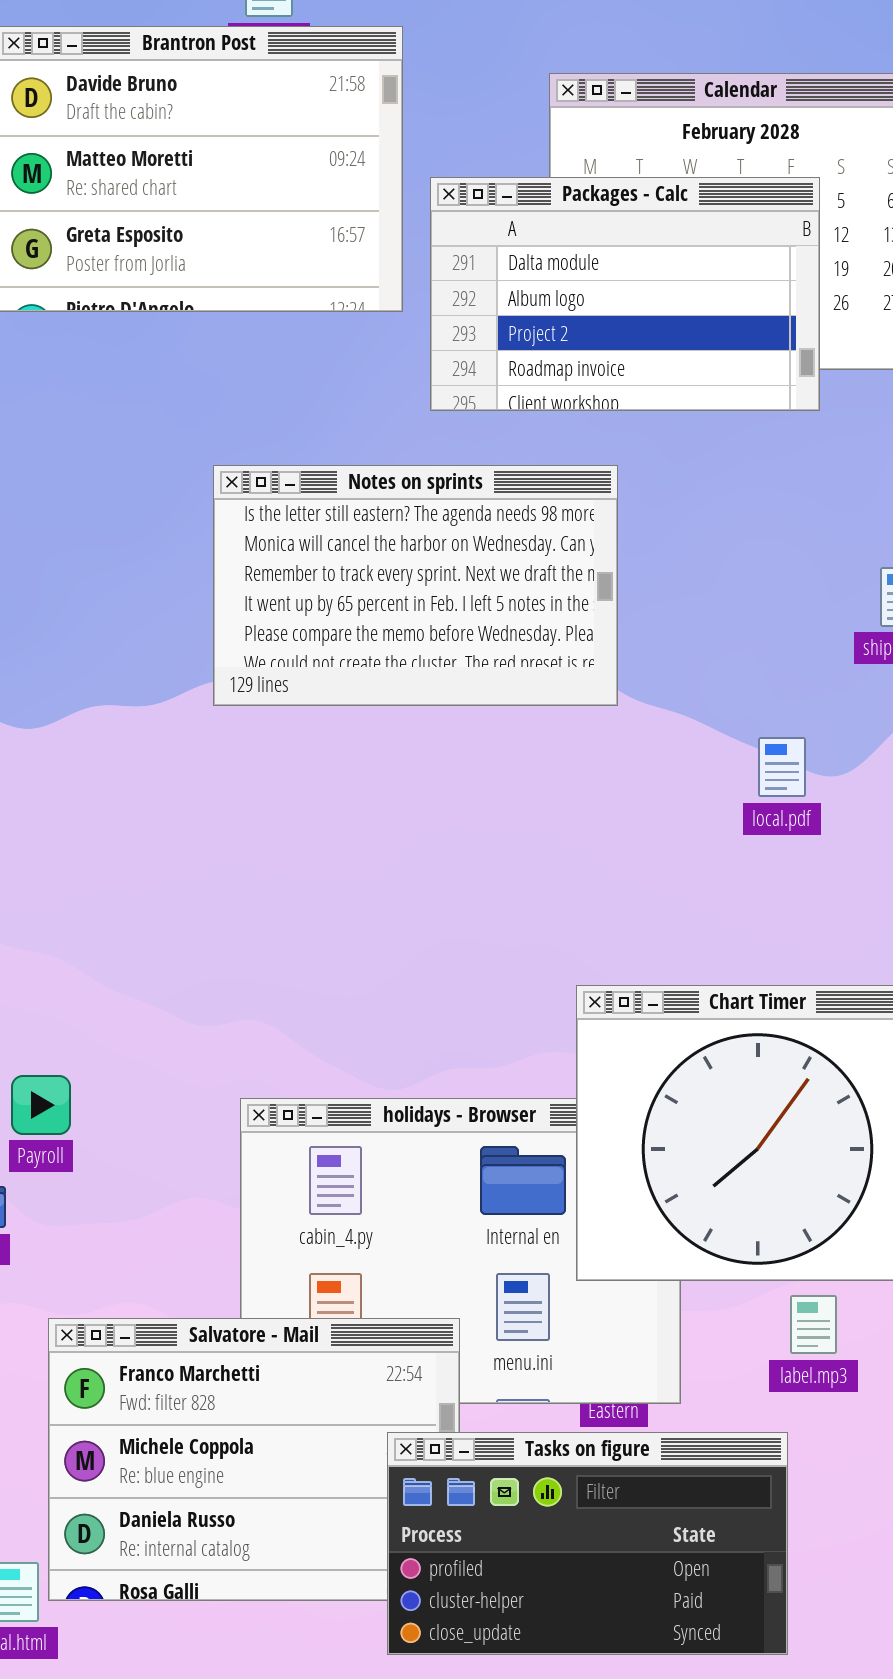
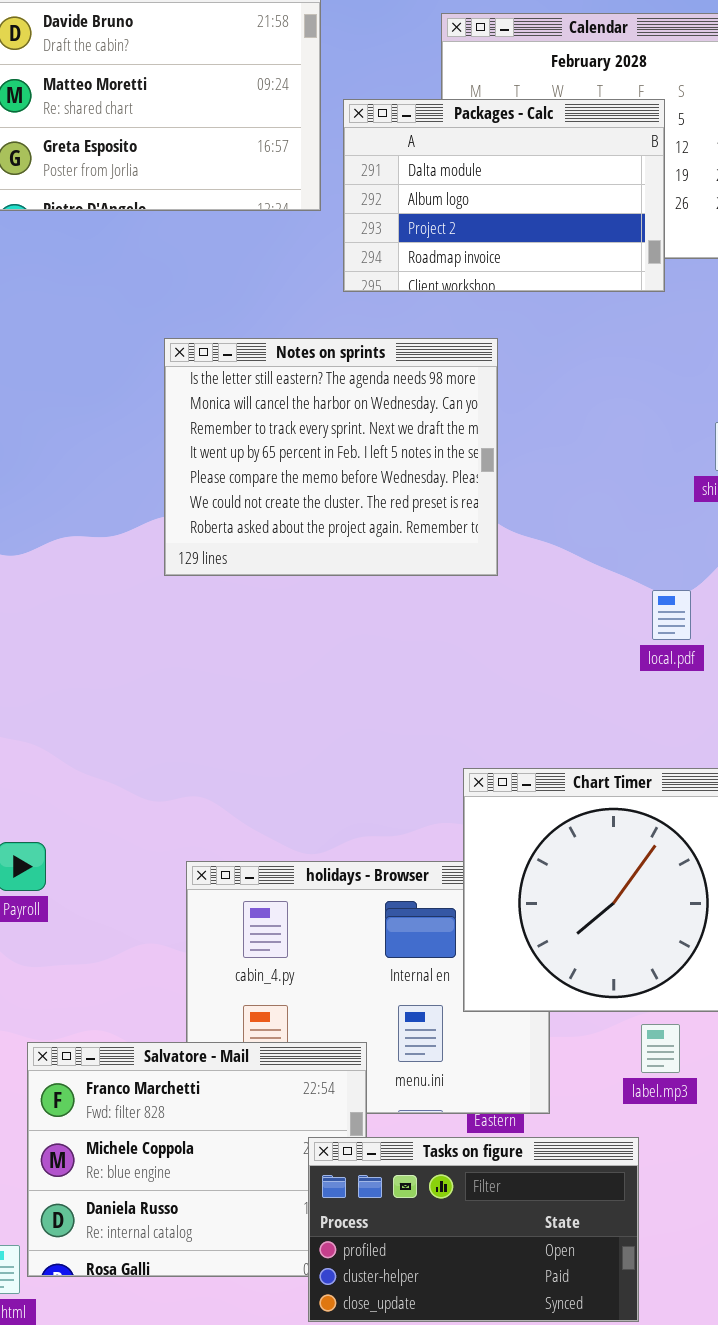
Notes on sprints: [213,465,618,706] -> [164,338,498,576], resized
local.pdf: [758,737,806,797] -> [652,590,691,640], moved

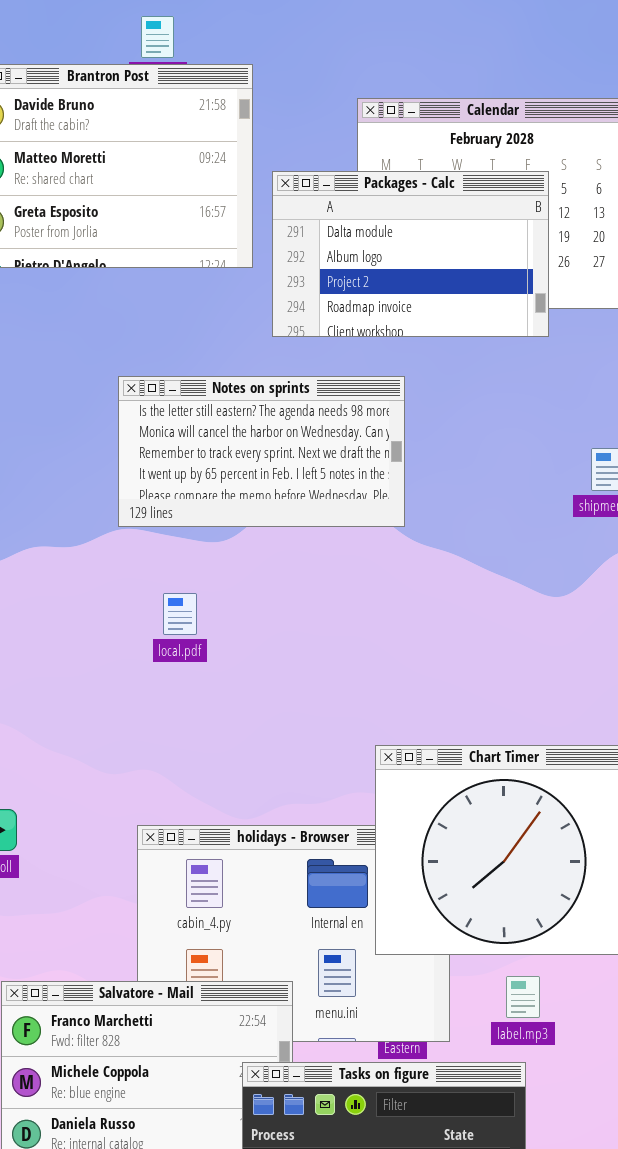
Notes on sprints: [164,338,498,576] -> [118,376,405,527], resized
local.pdf: [652,590,691,640] -> [163,593,197,635], moved
label.mp3: [641,1024,680,1073] -> [506,976,540,1018], moved

